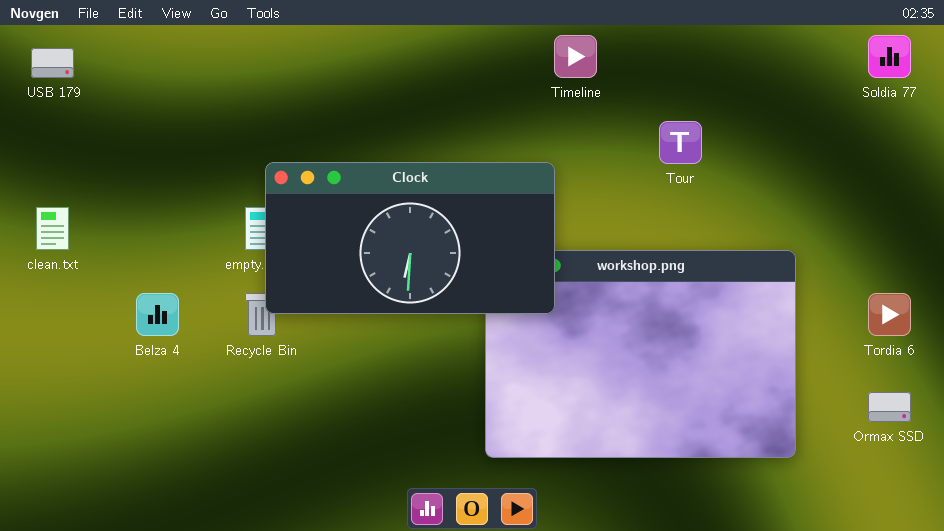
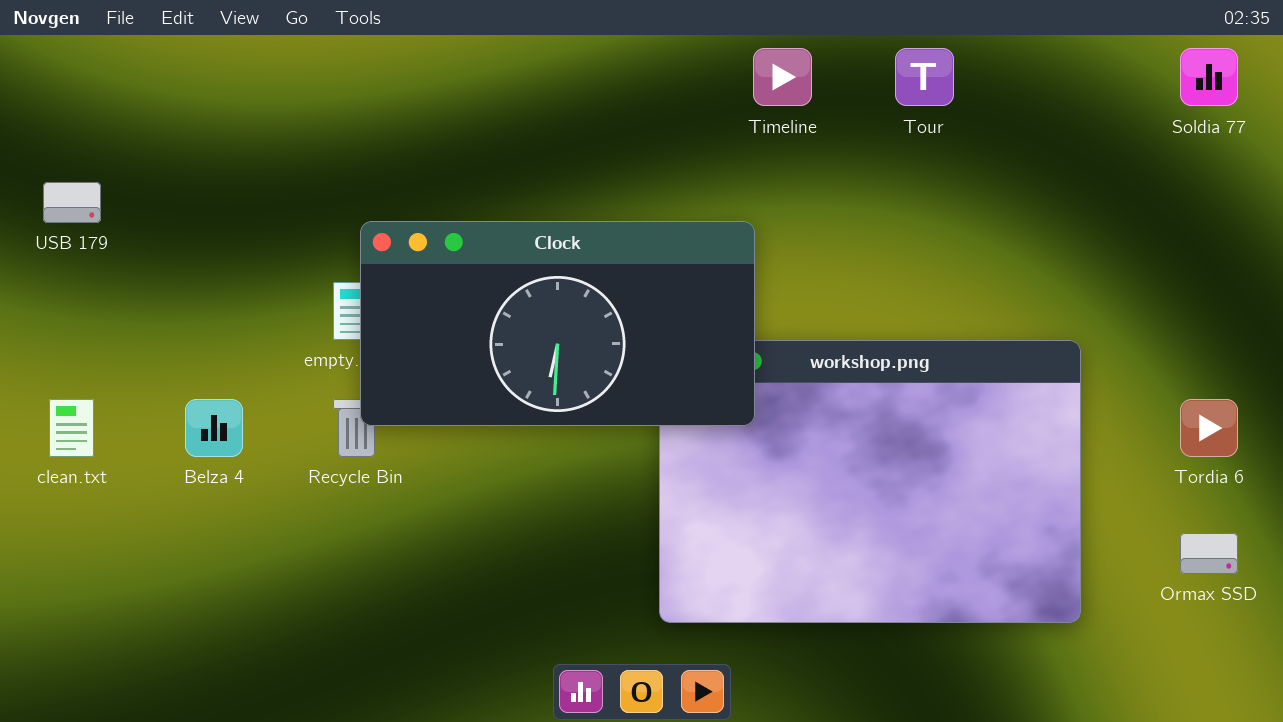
USB 179: [31,48,74,78] -> [43,182,101,223], moved
Tour: [659,121,702,164] -> [895,48,954,106], moved
clean.txt: [36,207,69,250] -> [49,399,94,457], moved

